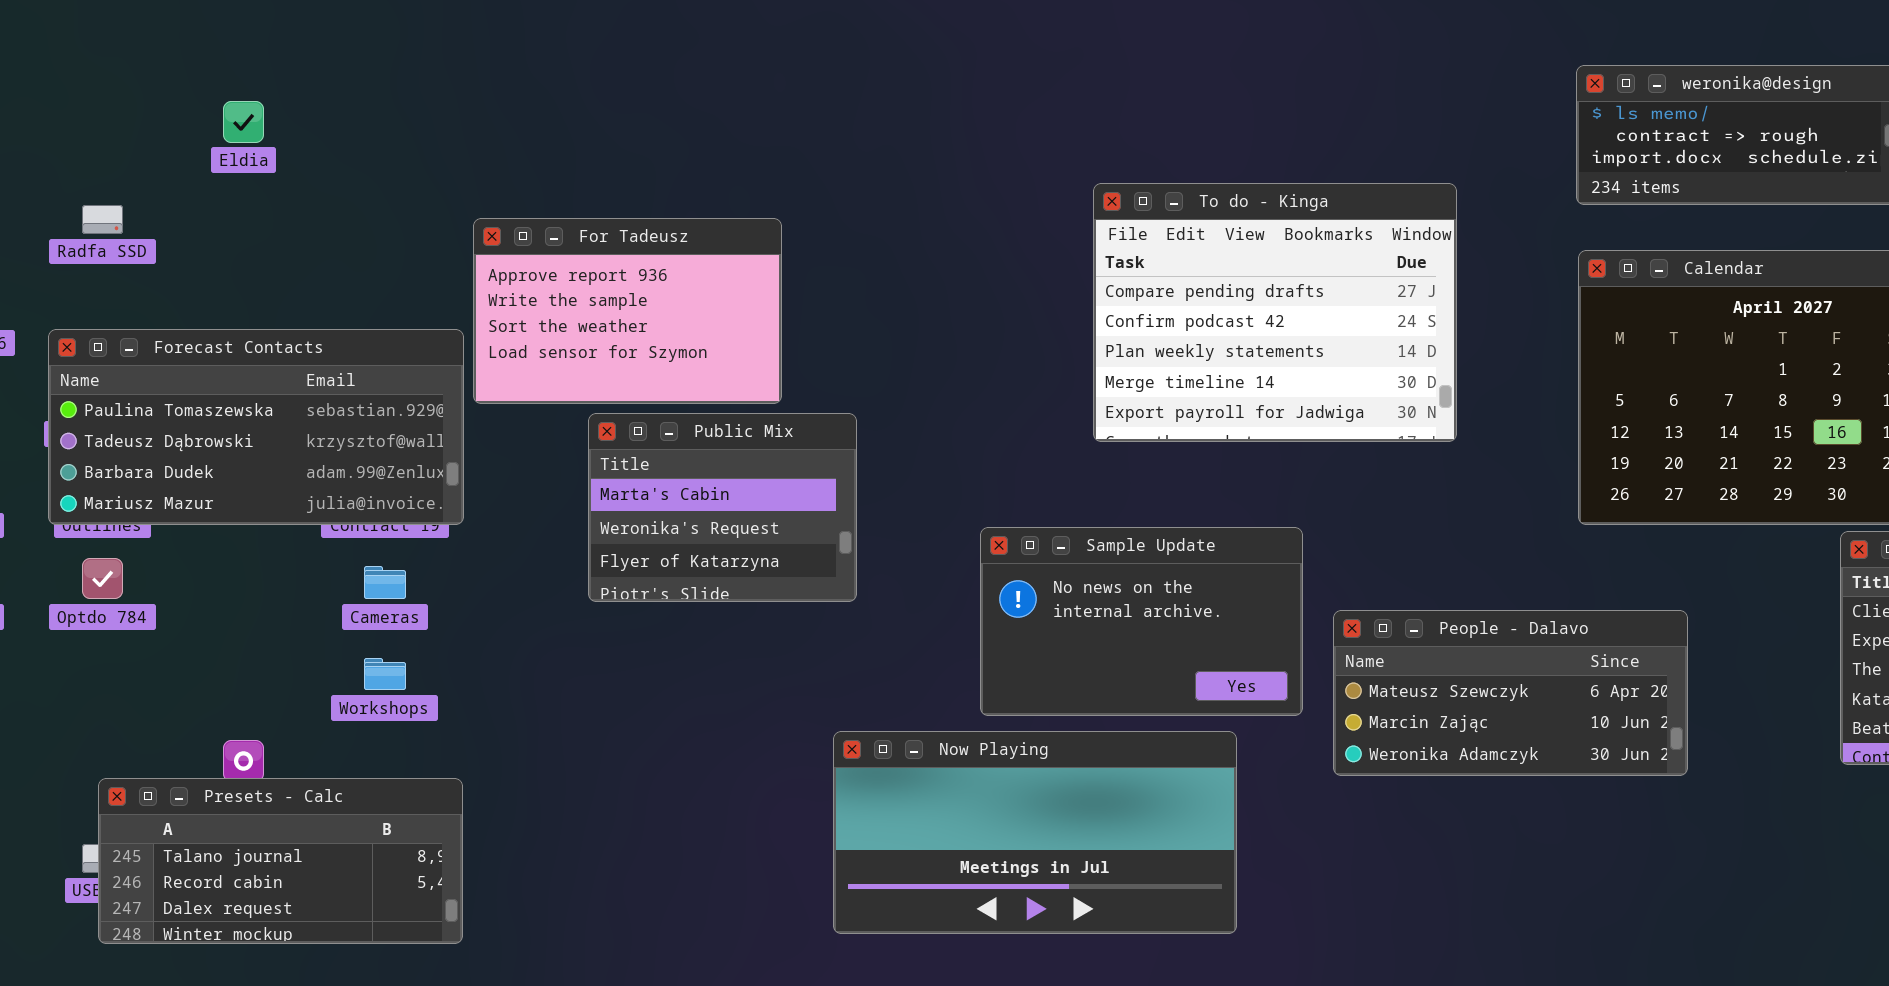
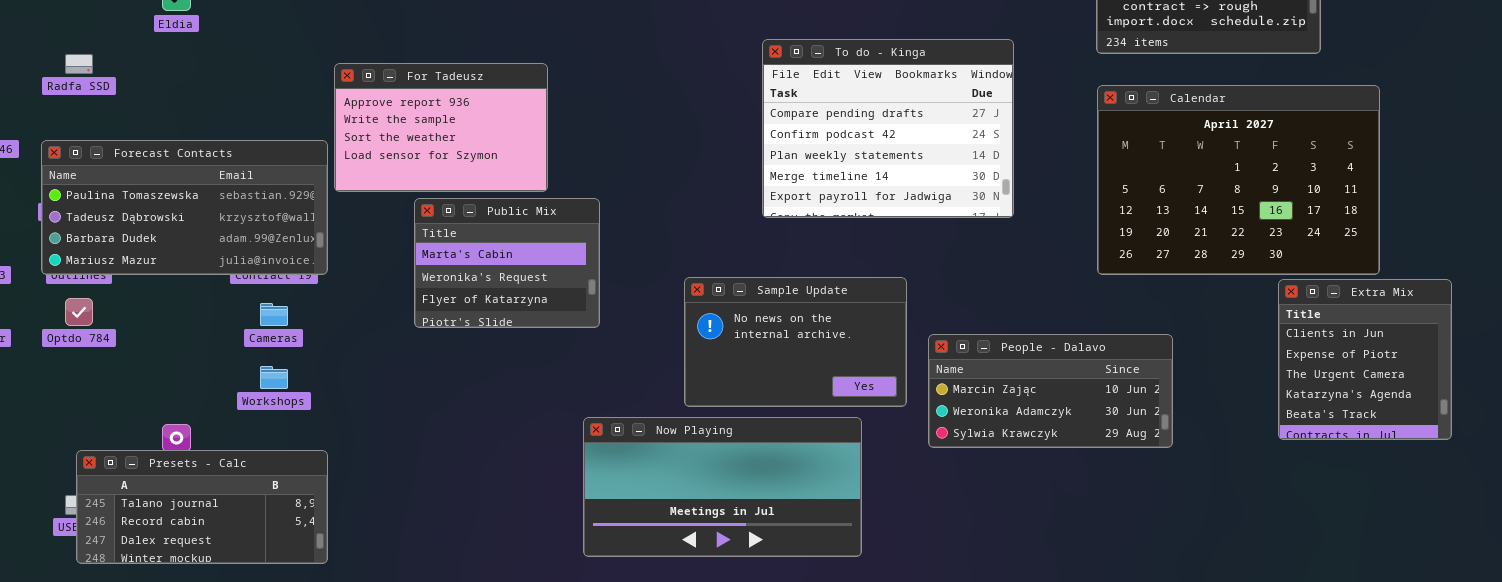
People - Dalavo: [1333,610,1688,776] -> [928,334,1173,448], scrolled down 1 row

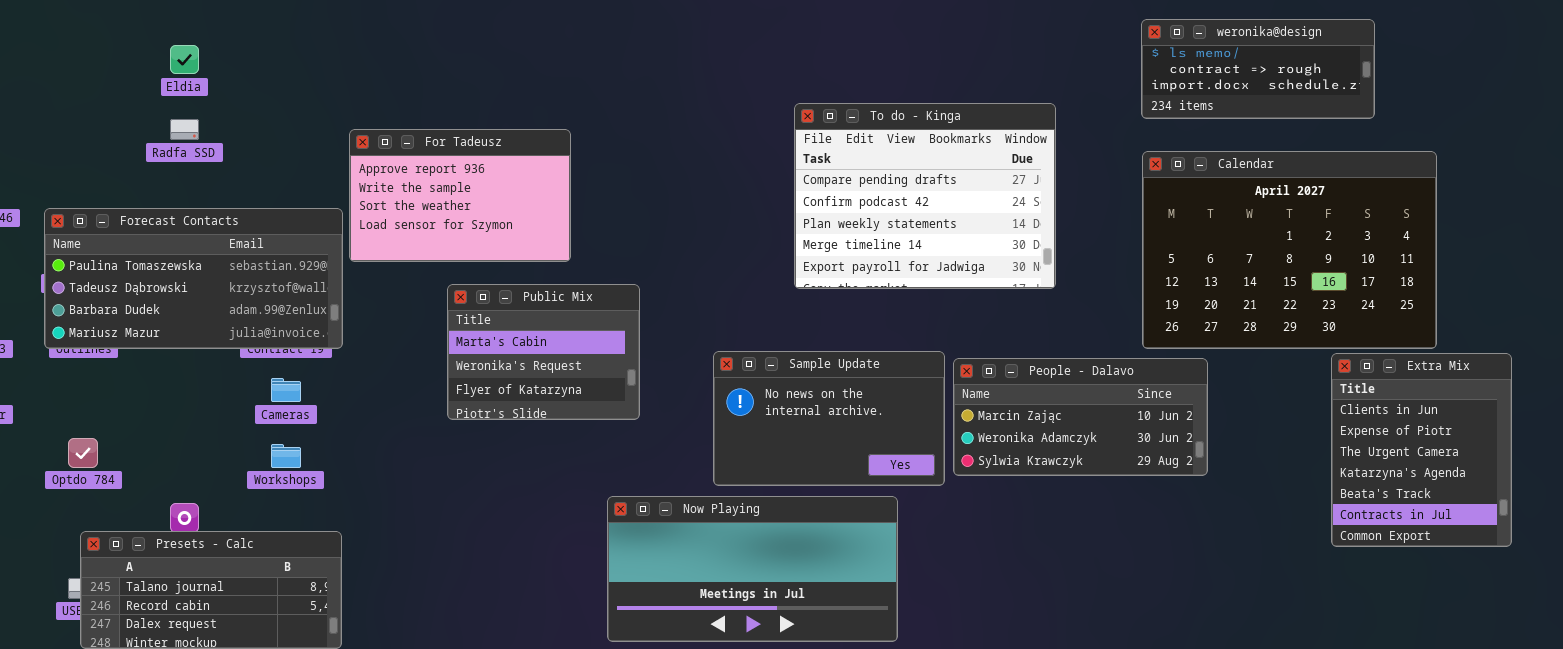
Radfa SSD: [65,54,93,74] -> [170,119,199,140], moved
Public Mix: [414,198,600,328] -> [447,284,640,420], moved
Extra Mix: [1278,279,1452,440] -> [1331,353,1512,547], resized
Optdo 784: [65,298,93,326] -> [68,438,98,468], moved
People - Dalavo: [928,334,1173,448] -> [953,358,1208,476], moved

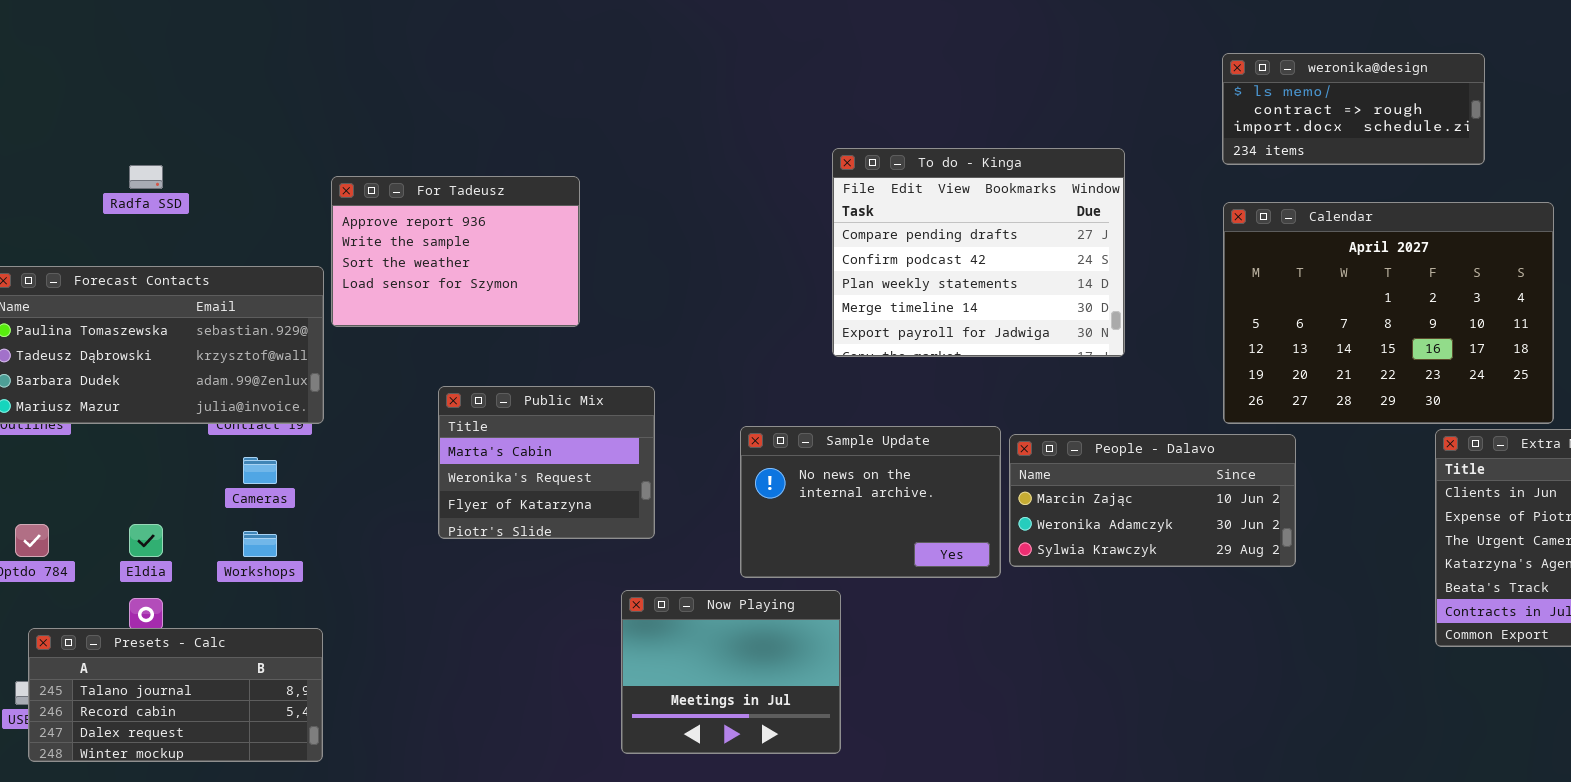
Eldia: [170,45,199,74] -> [129,524,163,557], moved
Public Mix: [447,284,640,420] -> [438,386,655,539], moved
Now Playing: [607,496,898,642] -> [621,590,841,754], resized

